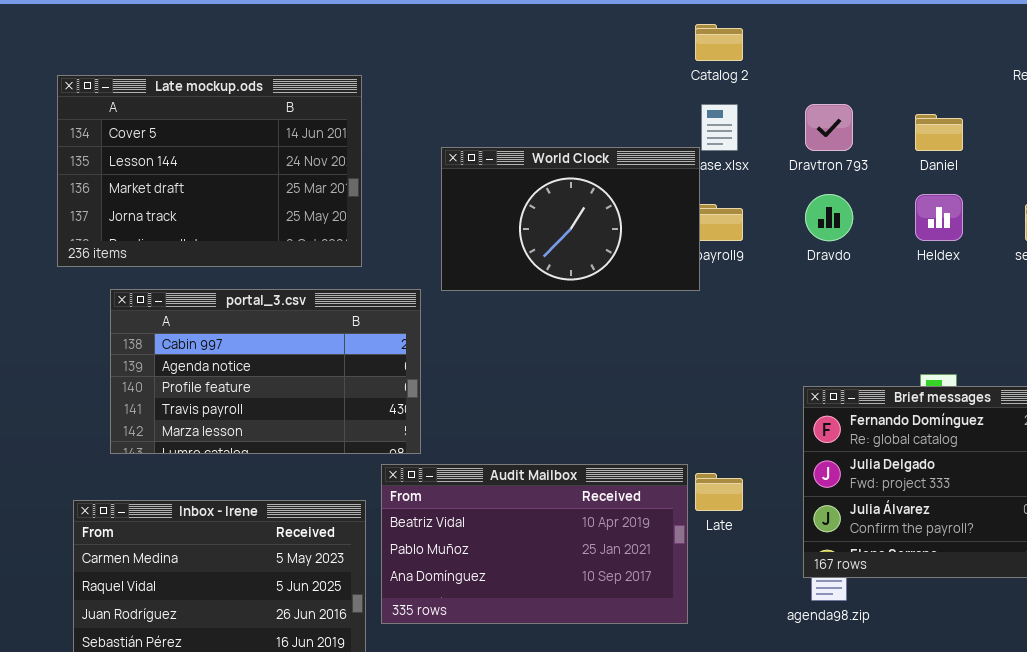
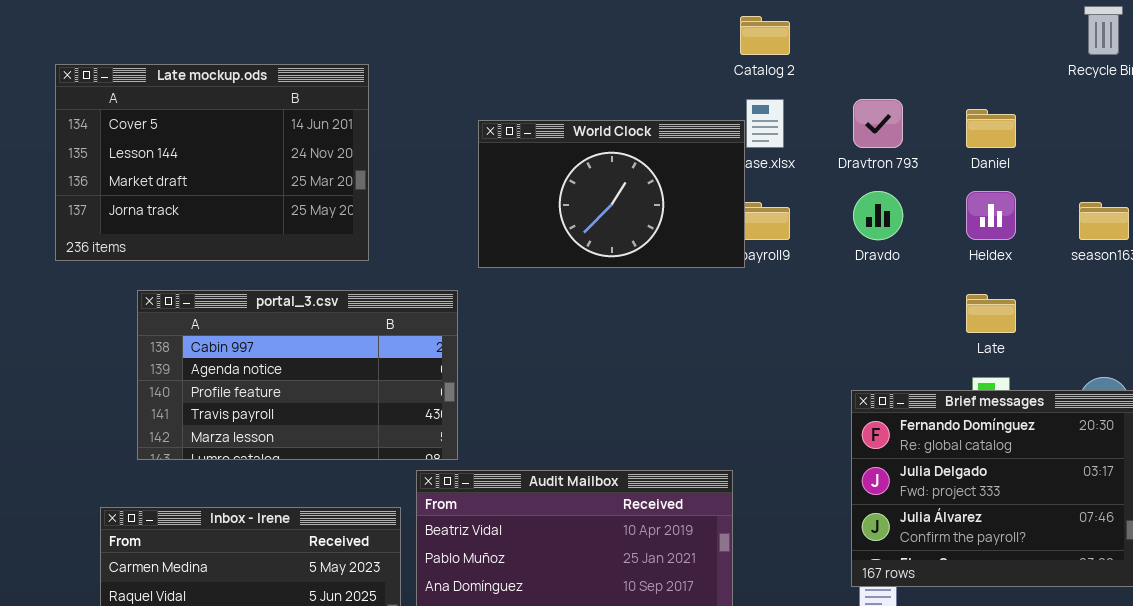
Late mockup.ods: [57,75,362,267] -> [55,64,369,261], moved
World Clock: [441,147,700,291] -> [478,120,745,268], moved
Late: [695,473,743,511] -> [966,294,1016,333], moved

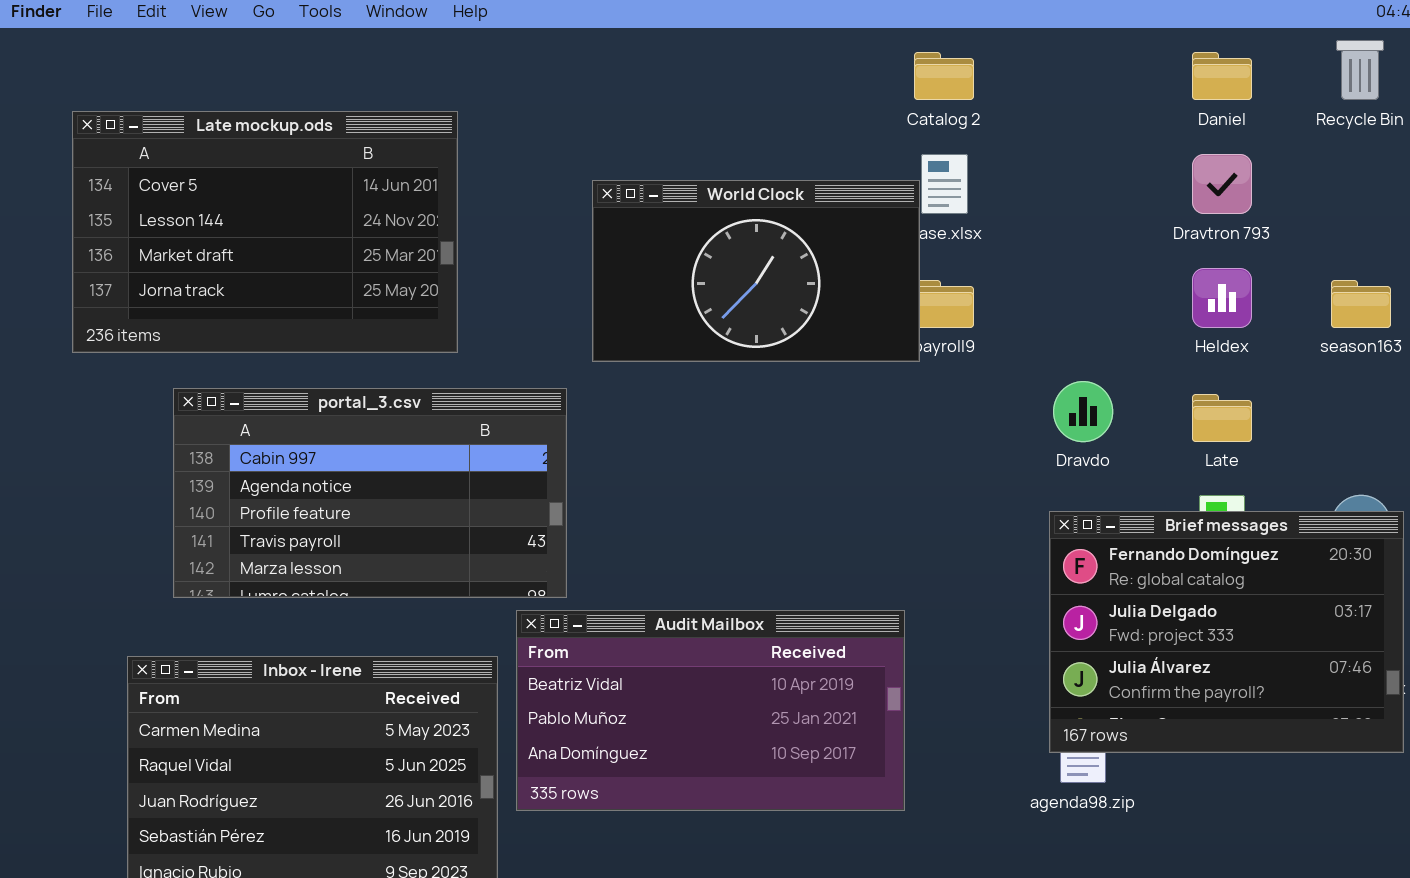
Dravtron 793: [853,99,903,148] -> [1192,154,1252,214], moved
Daniel: [966,109,1016,148] -> [1192,52,1252,100], moved
Dravdo: [853,191,903,240] -> [1053,381,1113,442], moved

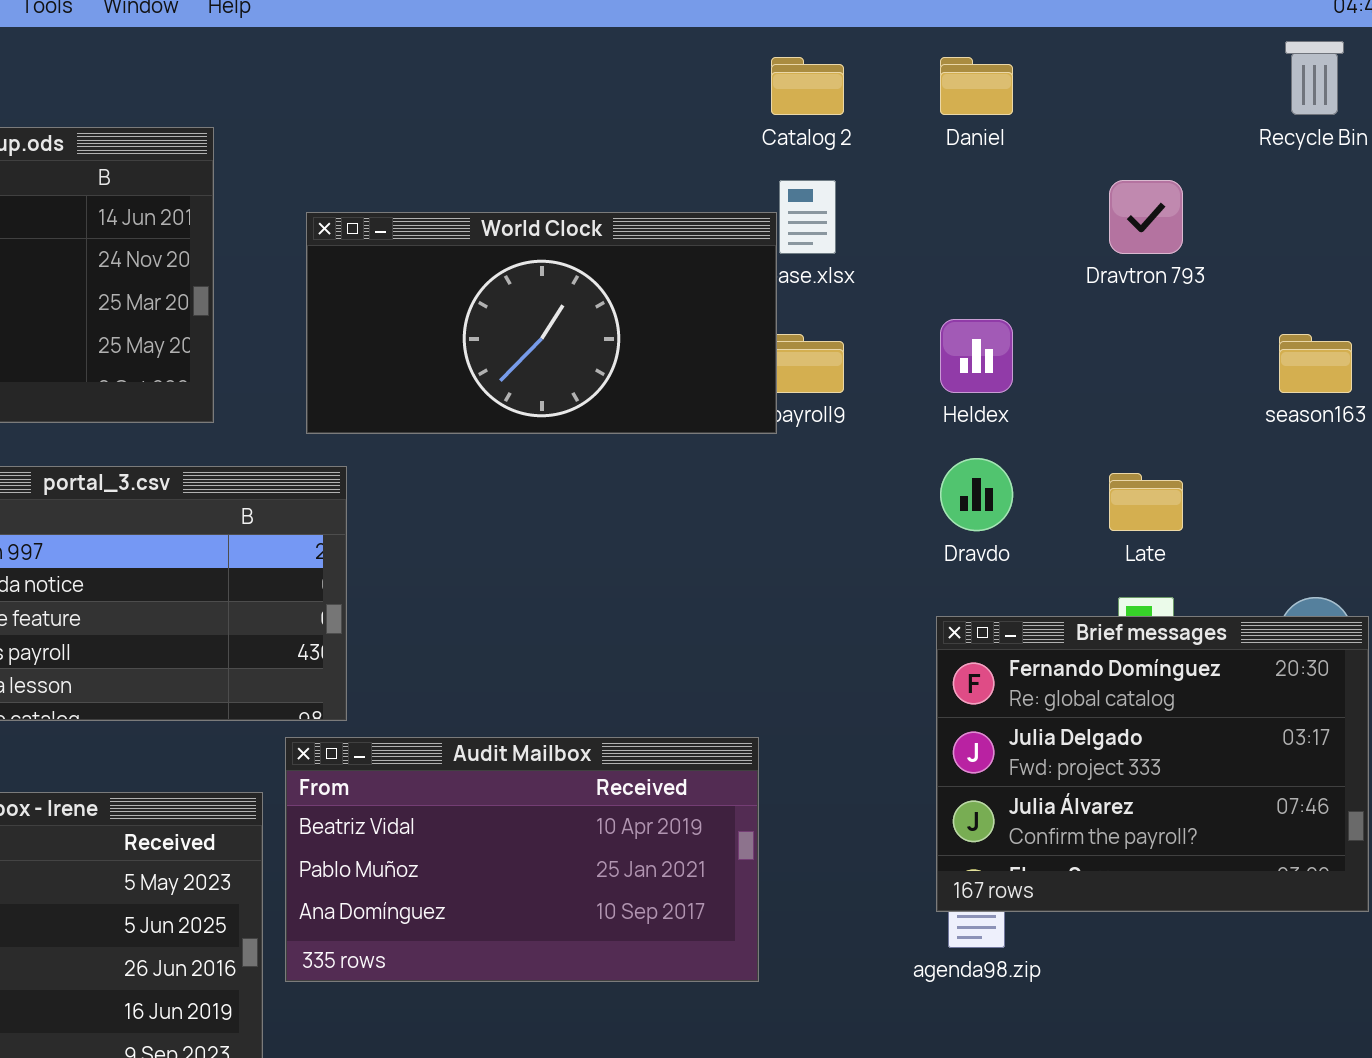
Daniel: [1192,52,1252,100] -> [940,57,1013,115], moved
World Clock: [592,180,920,362] -> [306,212,777,434], resized
Heldex: [1192,268,1252,328] -> [940,319,1013,393], moved

